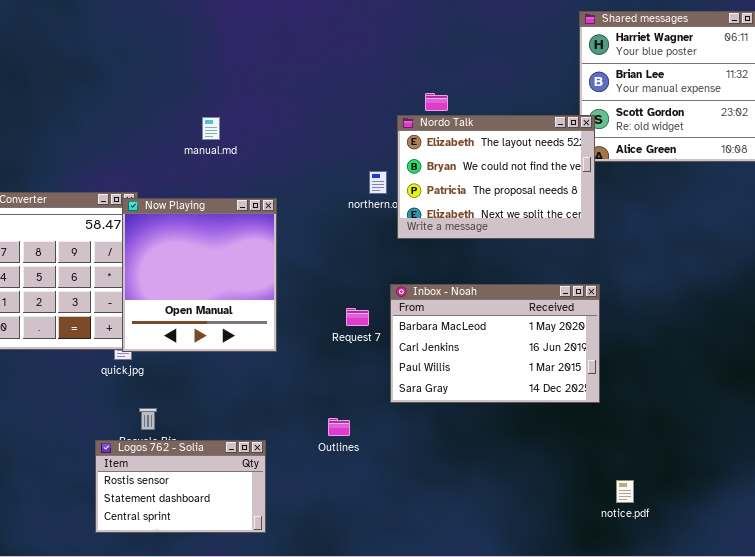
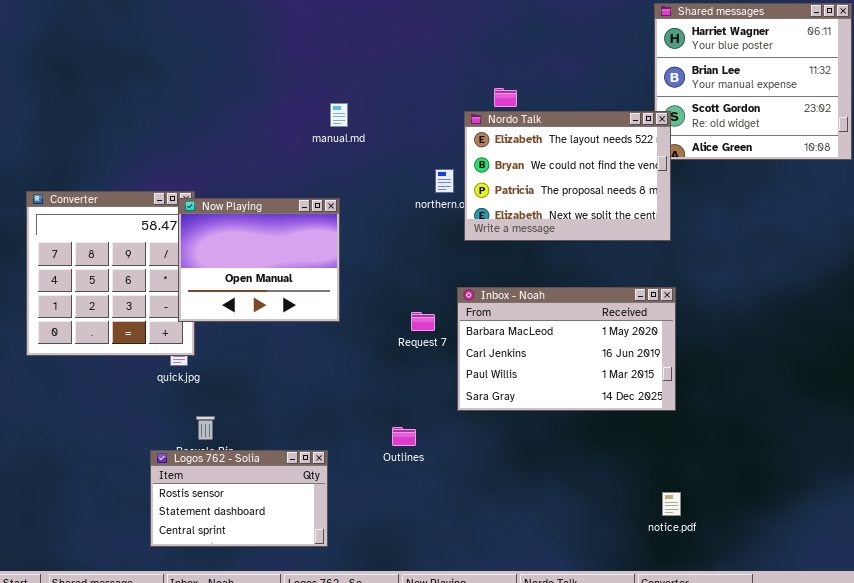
manual.md: [202,117,220,140] -> [330,103,348,127], moved
Now Playing: [122,198,277,352] -> [178,198,340,322], resized
notice.pdf: [616,480,634,503] -> [662,492,681,516], moved

